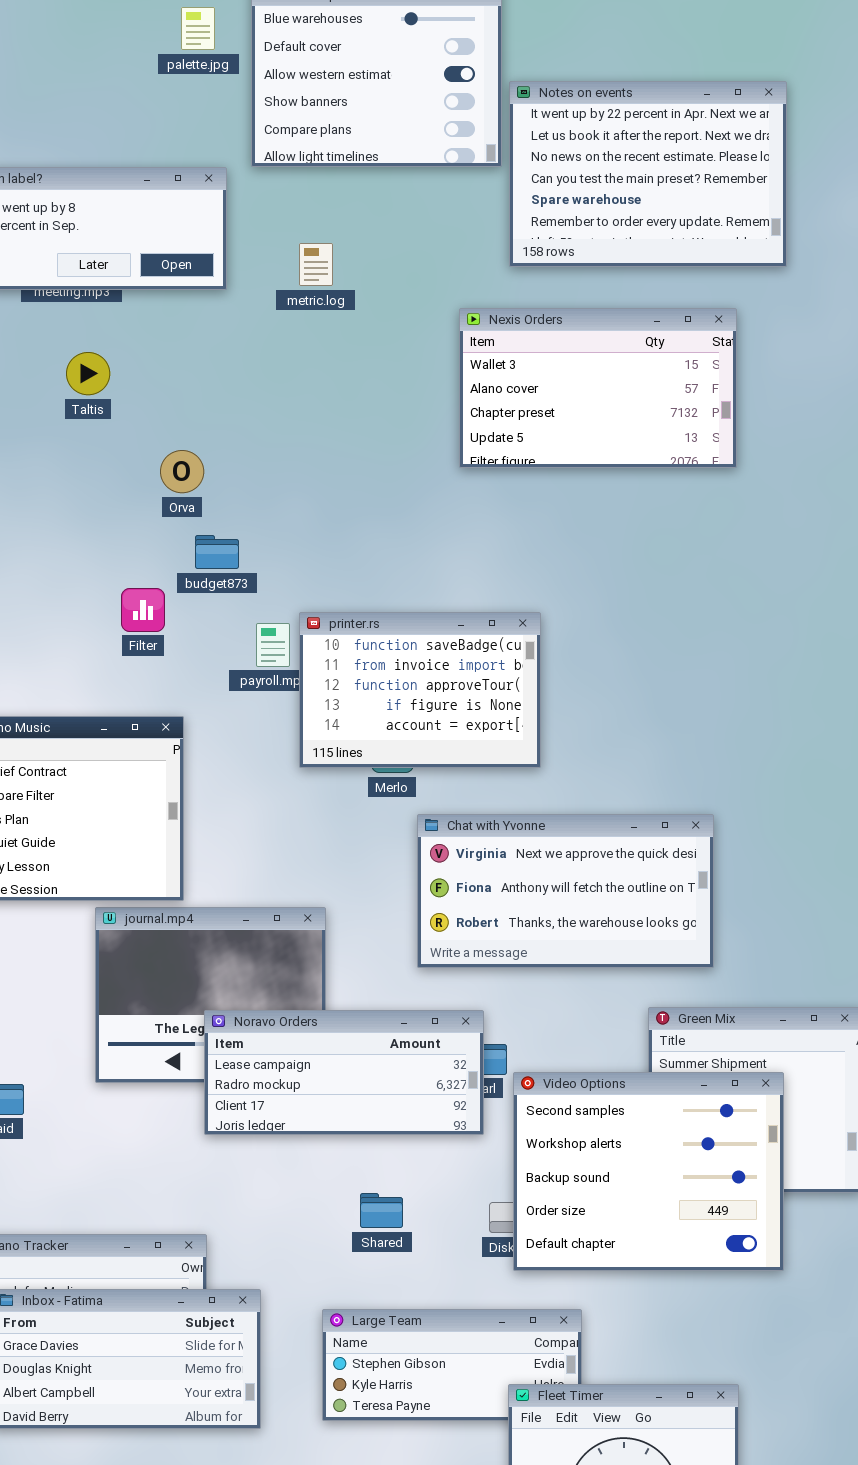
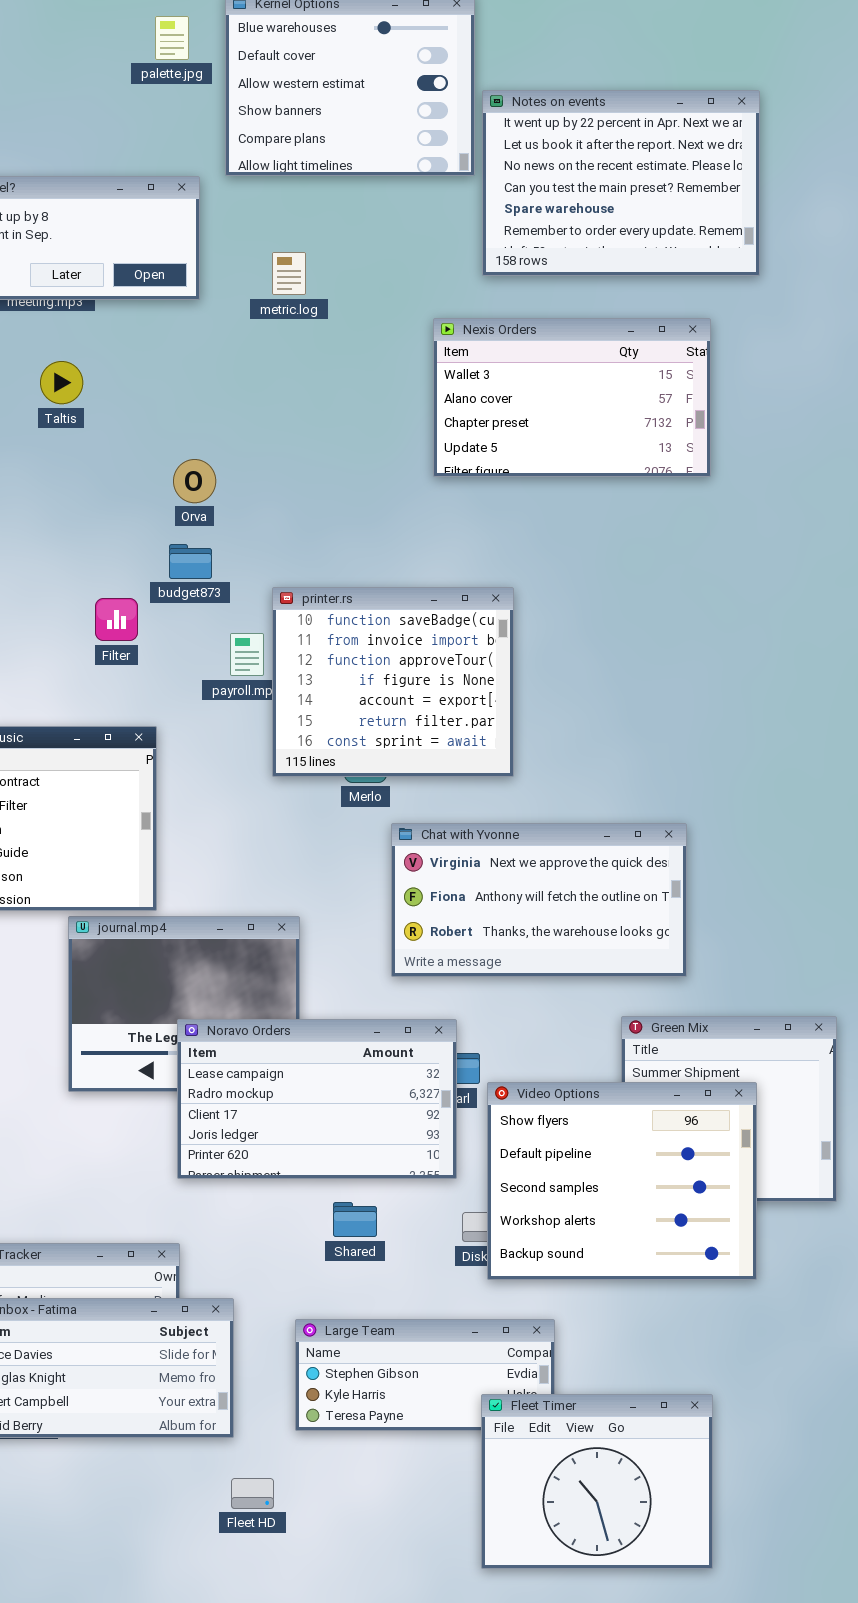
Orva: [160,450,204,493] -> [173,459,216,503], moved
printer.rs: [299,612,541,768] -> [272,587,514,777], resized
Noravo Orders: [204,1010,484,1135] -> [177,1019,457,1179], resized
Video Options: [513,1072,784,1271] -> [487,1082,757,1280], scrolled up 2 rows

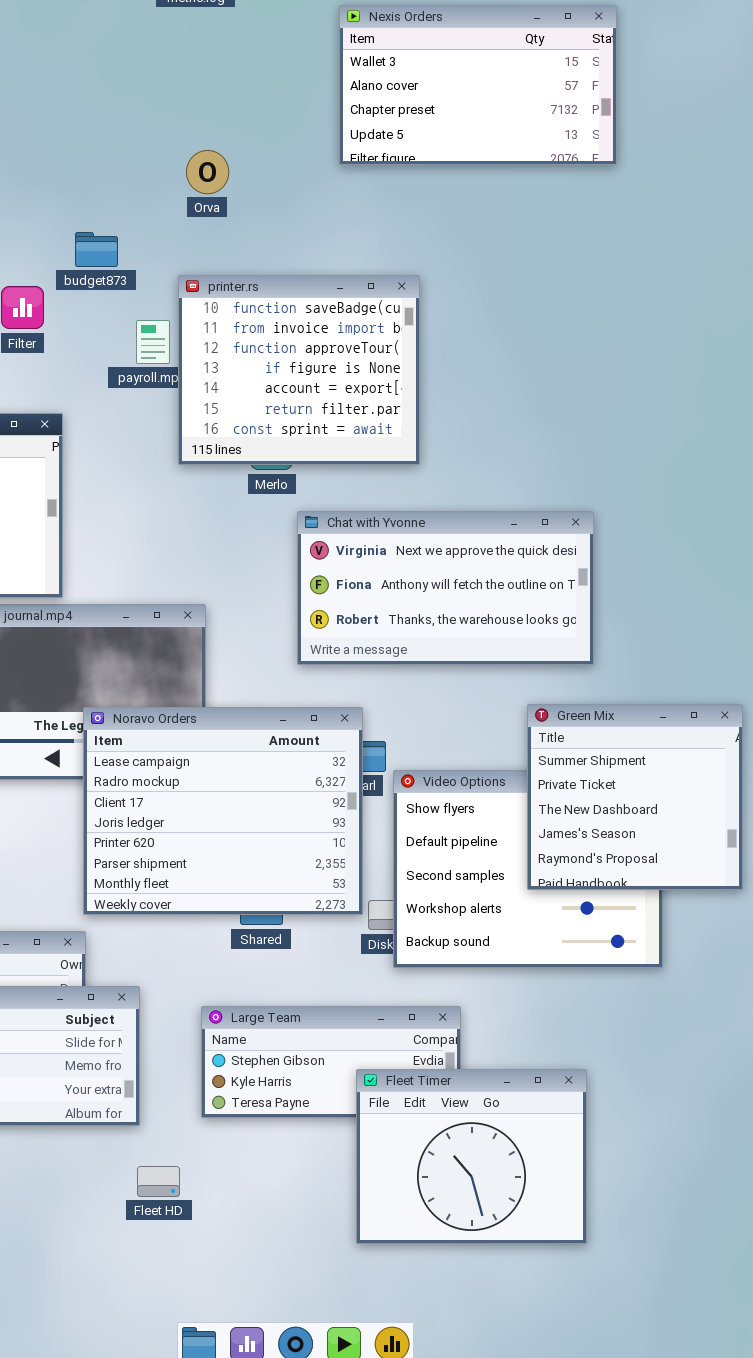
Orva: [173,459,216,503] -> [186,150,229,194], moved
Green Mix: [621,1016,837,1202] -> [527,704,743,890], raised
Noravo Orders: [177,1019,457,1179] -> [83,707,363,915], resized
Fleet Timer: [481,1394,713,1569] -> [356,1069,587,1244], moved

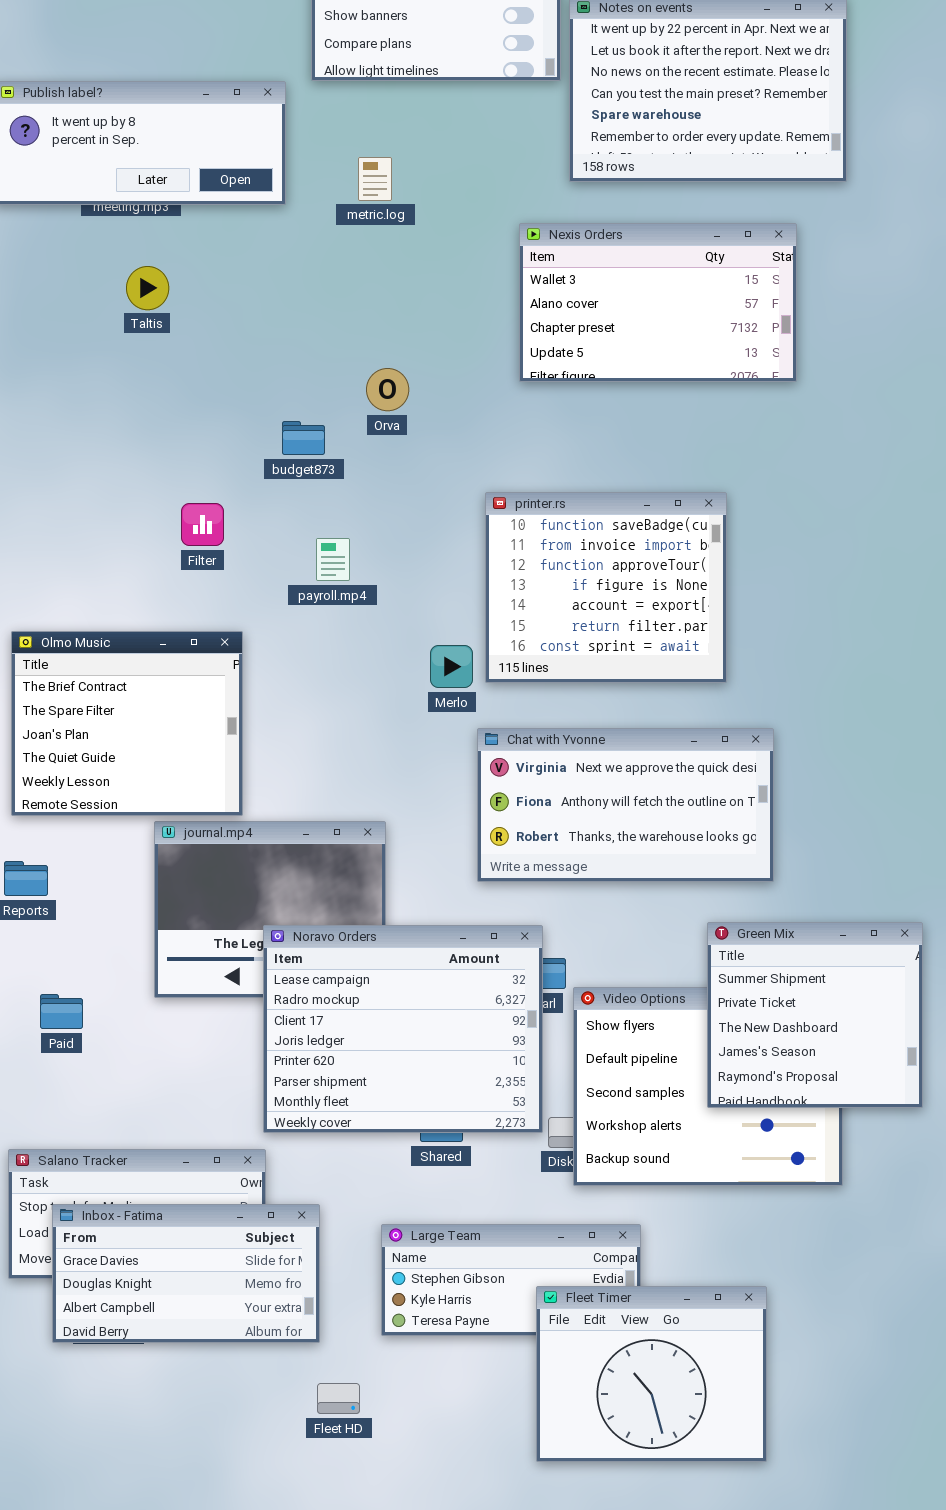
budget873: [75,232,118,267] -> [282,421,325,455], moved
printer.rs: [178,275,420,465] -> [485,492,727,683], moved

